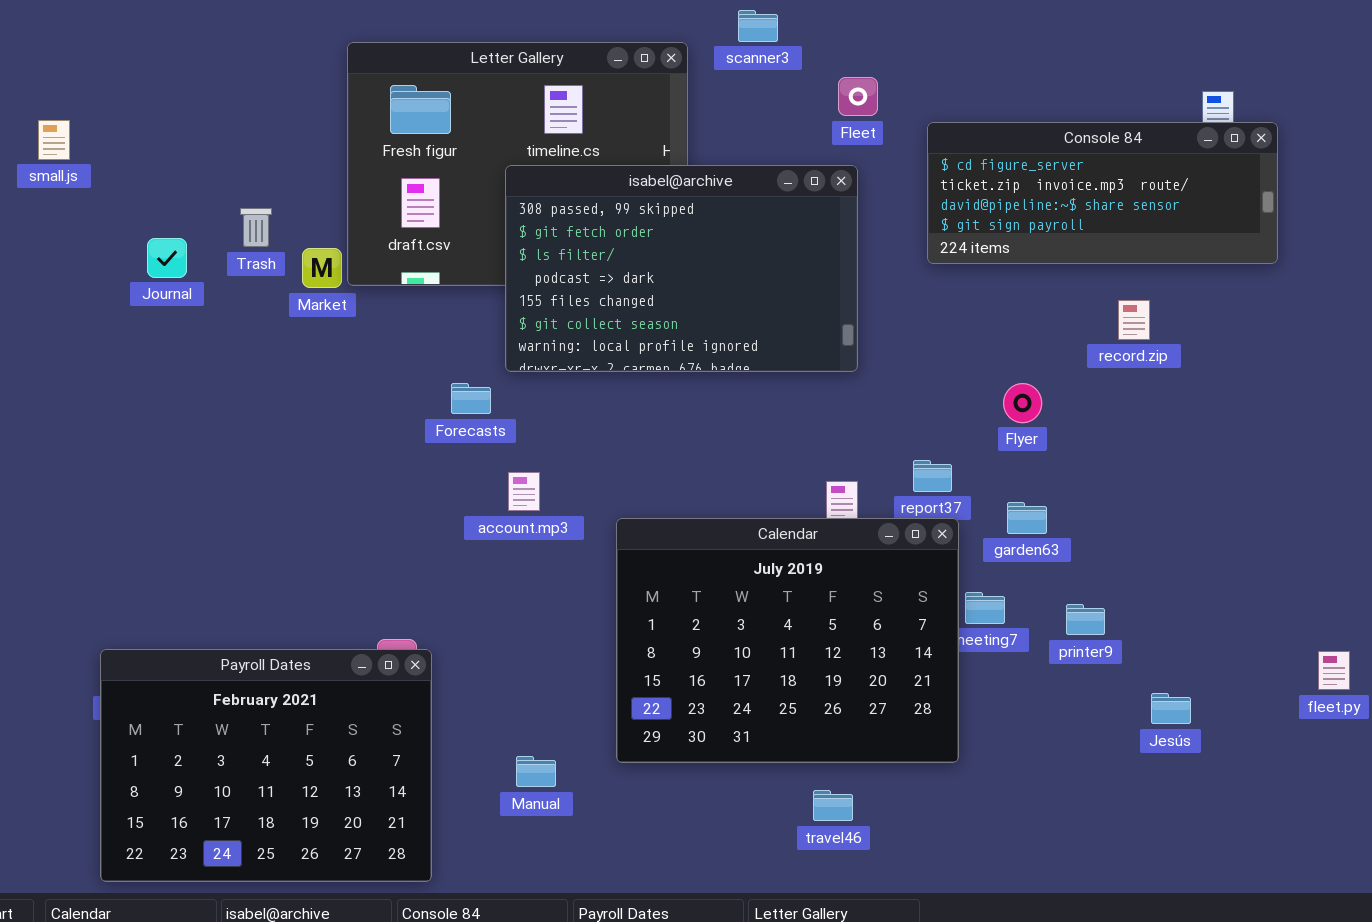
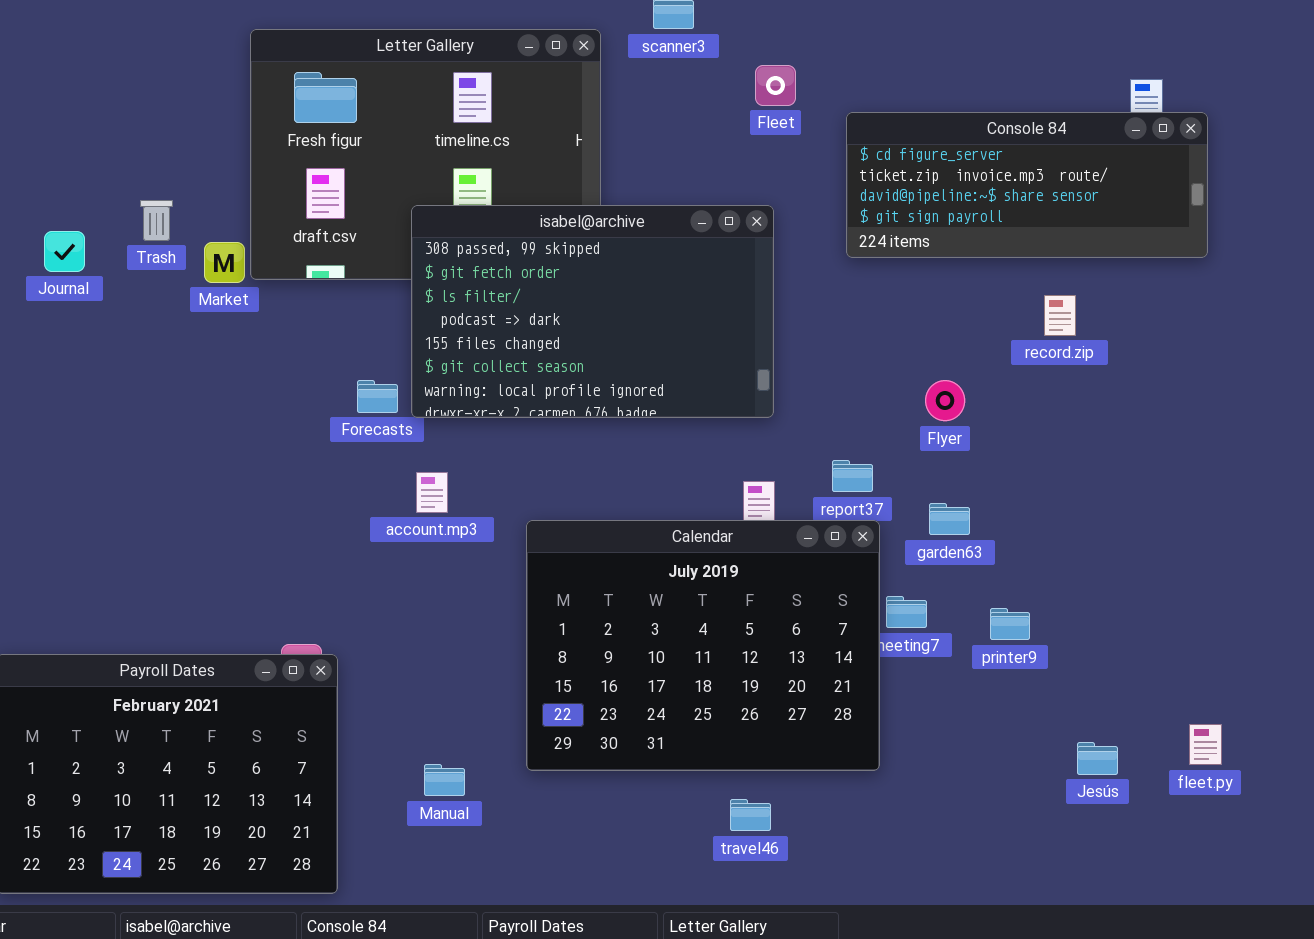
isabel@archive: [505,165,858,372] -> [411,205,774,418], moved
fleet.py: [1318,651,1350,690] -> [1189,724,1222,765], moved
Jesús: [1151,693,1191,724] -> [1077,742,1118,775], moved

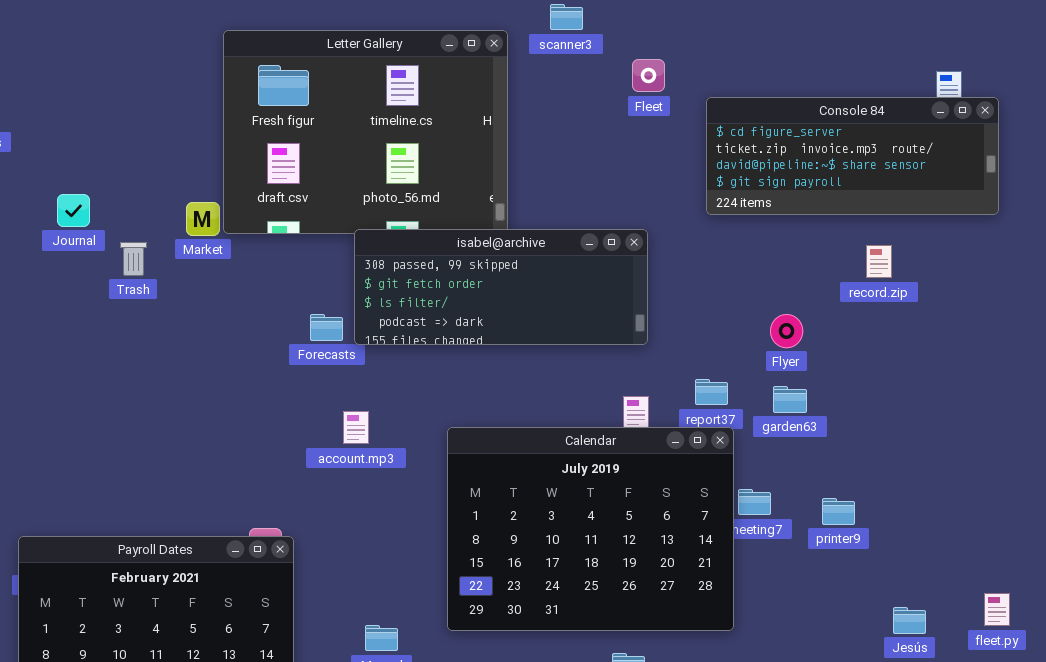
Trash: [140,200,173,241] -> [120,242,147,276], moved
isabel@archive: [411,205,774,418] -> [354,229,648,345], resized
account.mp3: [416,472,448,513] -> [343,411,369,444], moved
garden63: [929,503,970,535] -> [773,386,807,413], moved

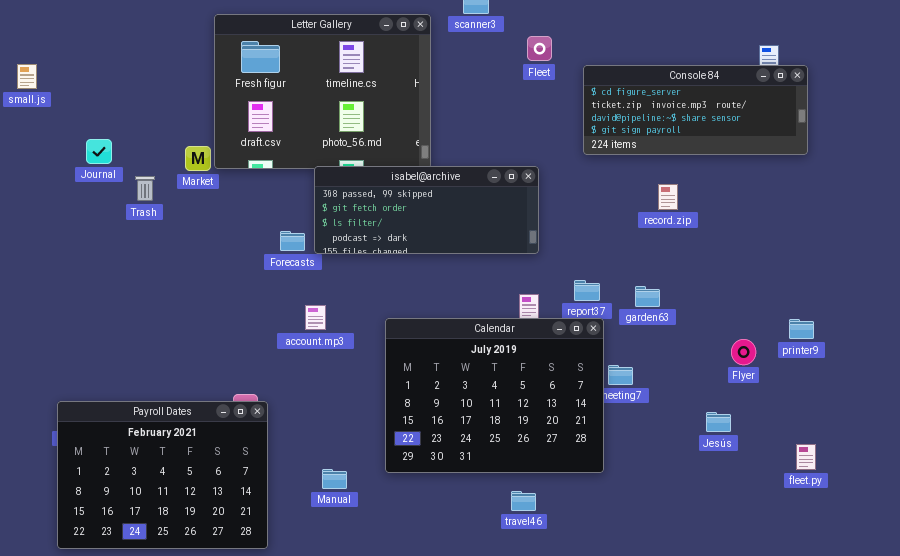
record.zip: [866,245,892,278] -> [658,184,678,210], moved
Flyer: [770,314,803,348] -> [731,339,756,365], moved
printer9: [822,498,855,525] -> [789,319,814,339], moved
Jesús: [893,607,926,634] -> [706,412,731,432], moved

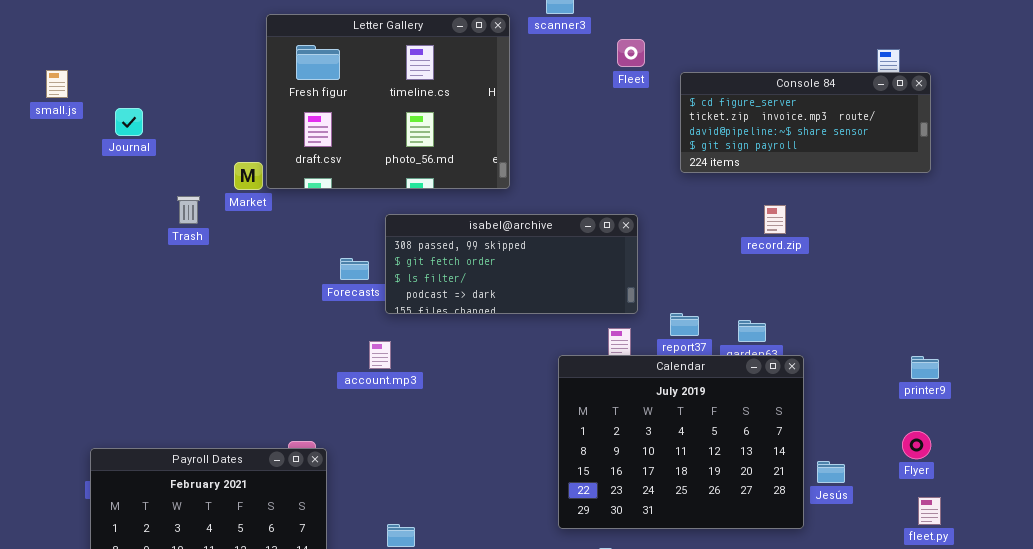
Journal: [86,139,112,164] -> [115,108,143,136], moved
isabel@archive: [314,166,539,254] -> [385,214,638,314], moved
Calendar: [385,318,604,473] -> [558,355,804,529], moved
Flyer: [731,339,756,365] -> [902,431,931,459], moved

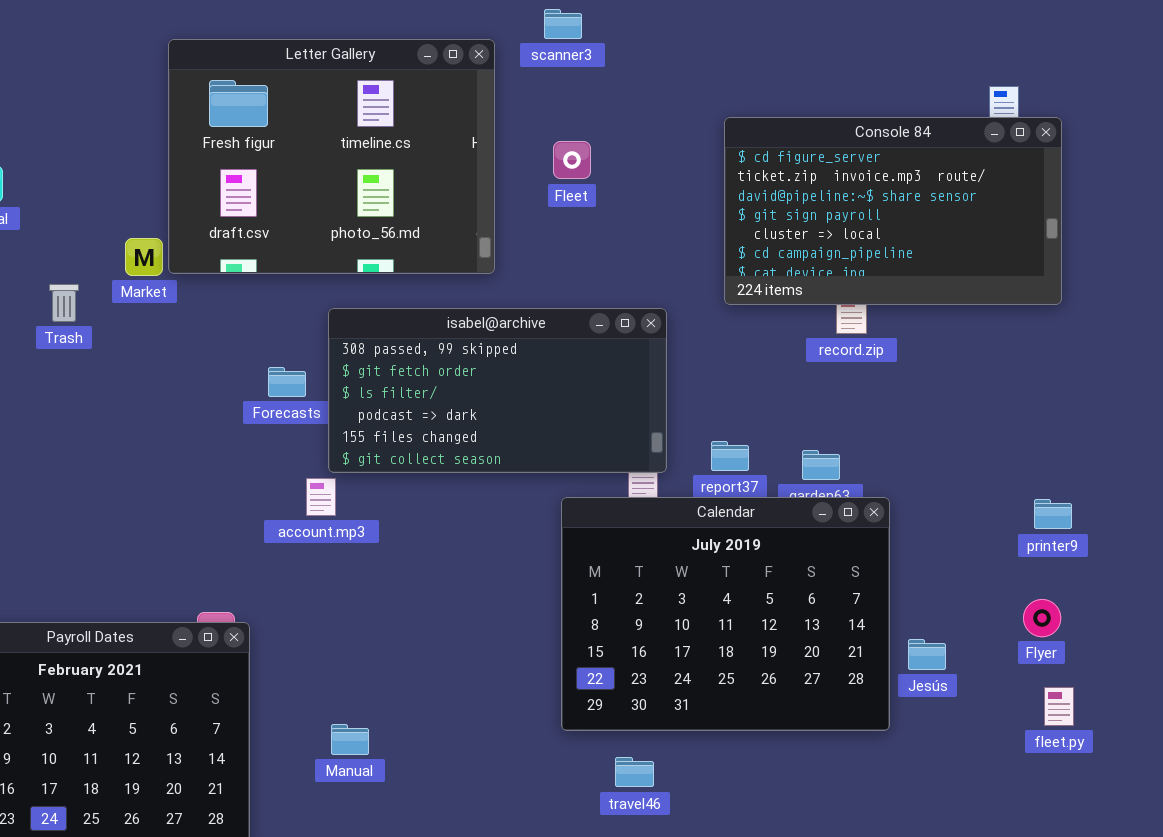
Fleet: [617,39,645,67] -> [553,141,591,179], moved
Console 84: [680,72,931,173] -> [724,117,1062,305], resized
isabel@archive: [385,214,638,314] -> [328,308,667,473], resized

